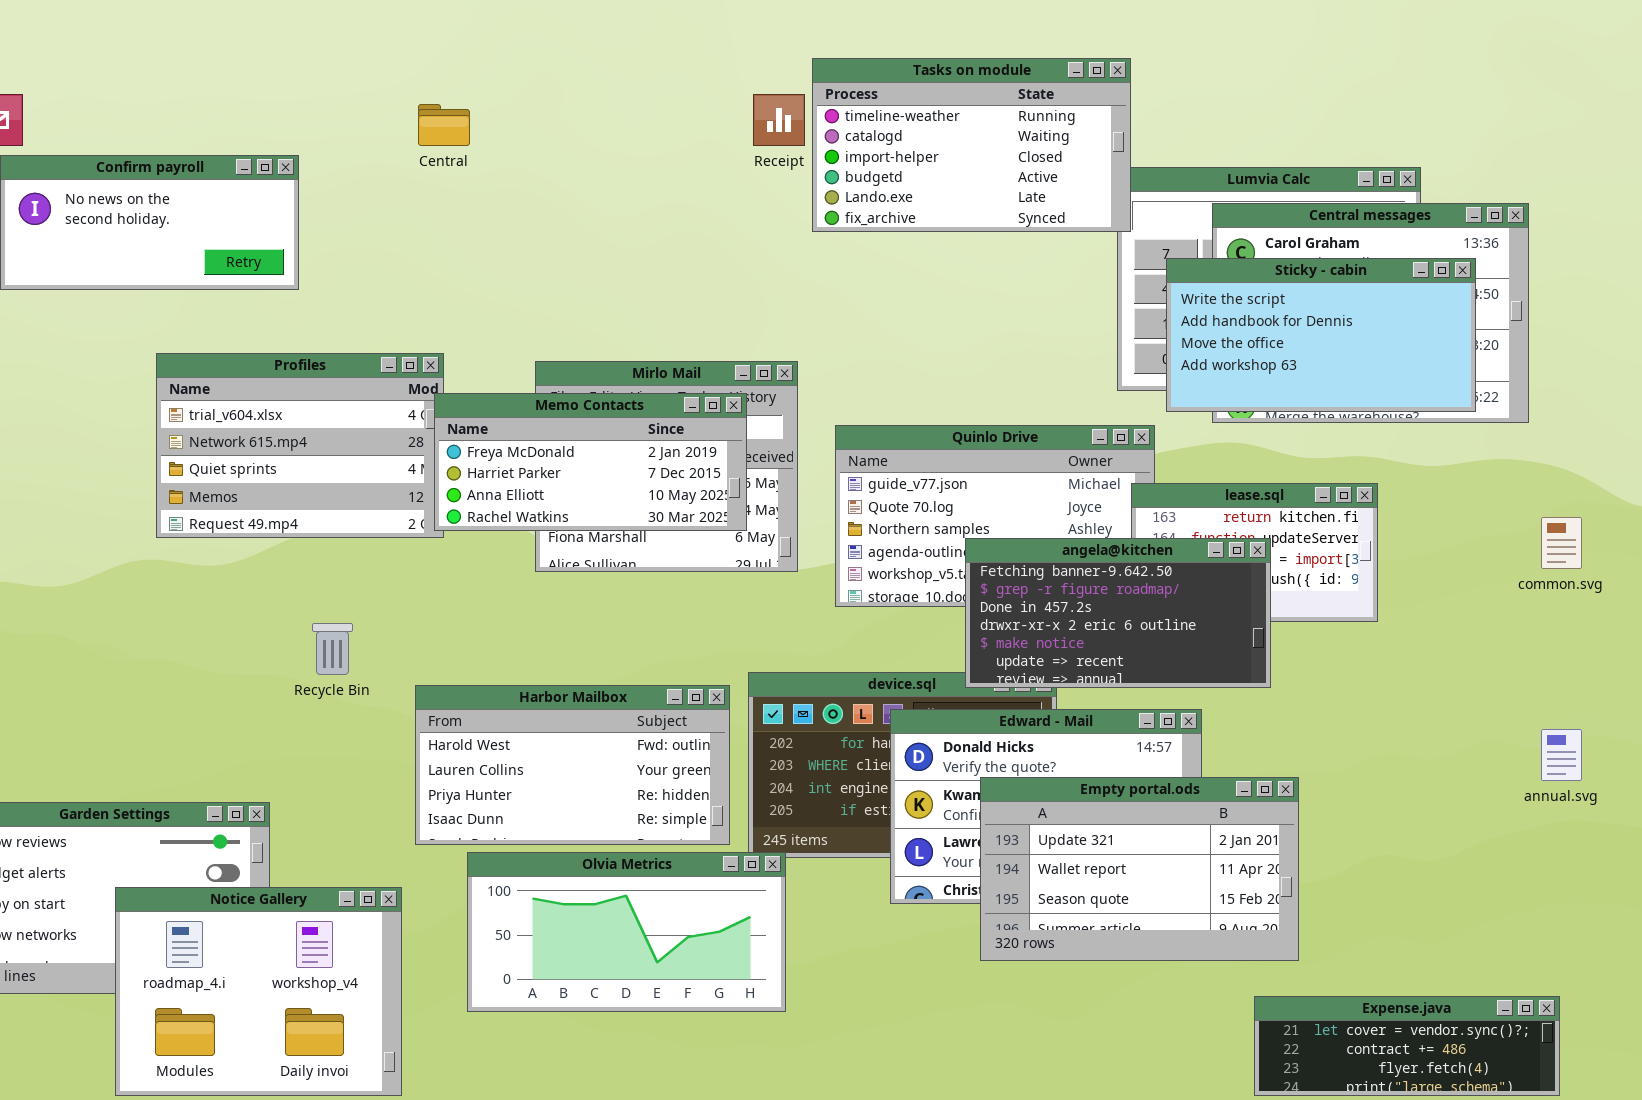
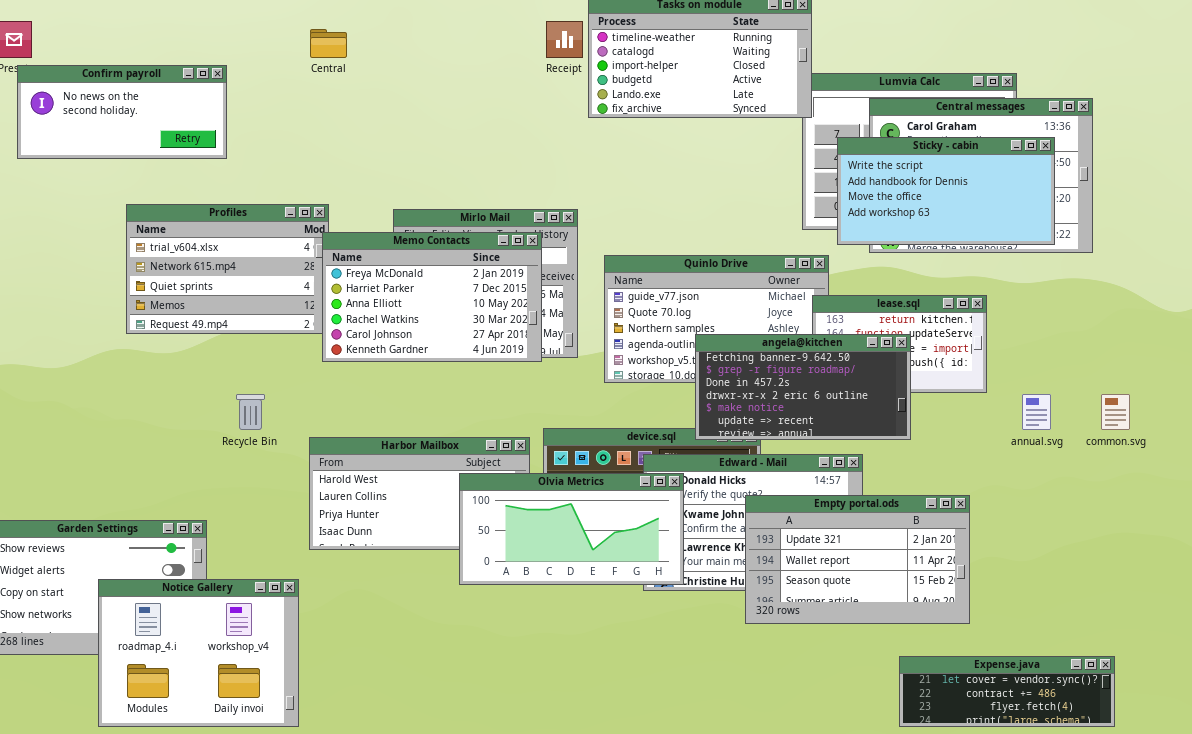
Memo Contacts: [434,393,747,531] -> [322,232,542,362], resized
common.svg: [1541,517,1582,569] -> [1101,394,1130,430], moved
annual.svg: [1541,729,1582,781] -> [1022,394,1051,430], moved
Empty portal.ods: [980,777,1299,961] -> [745,495,970,624], moved
Olvia Metrics: [467,852,786,1012] -> [459,473,684,585], moved

